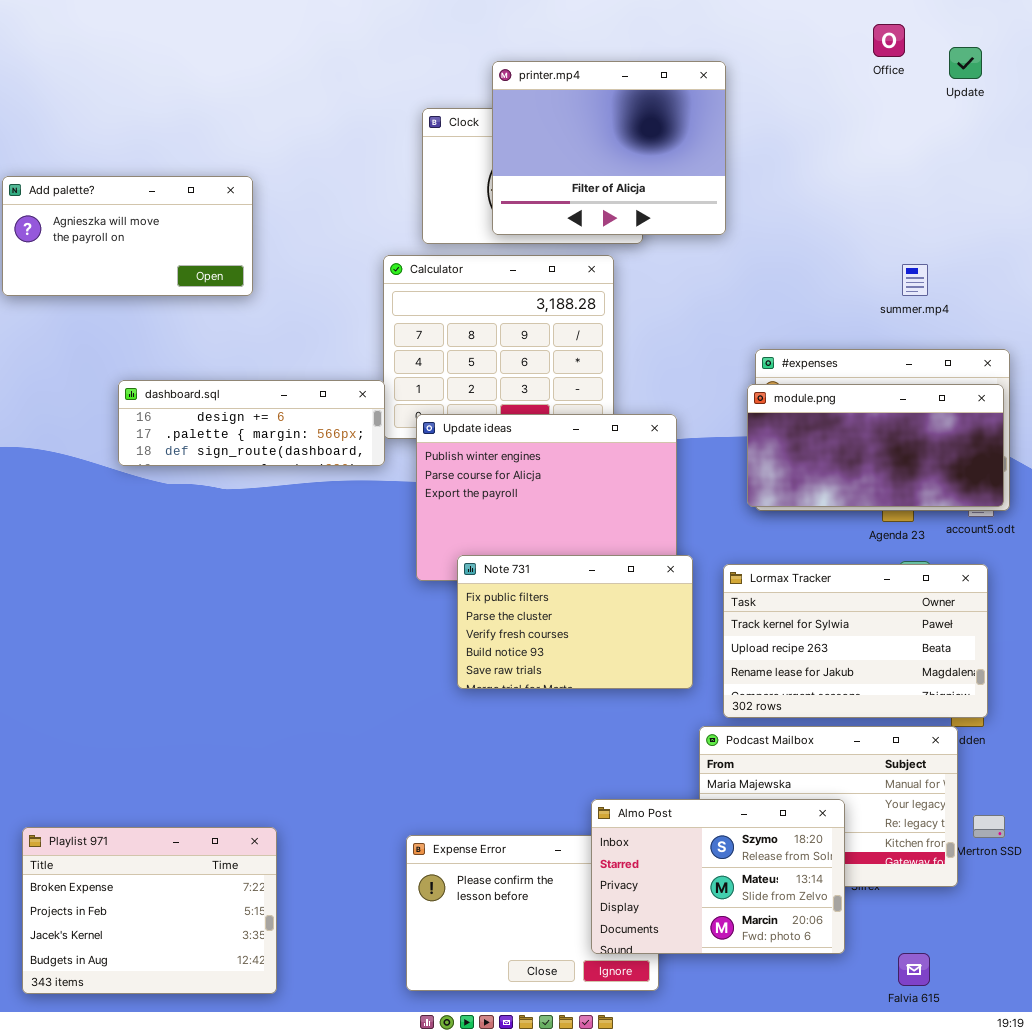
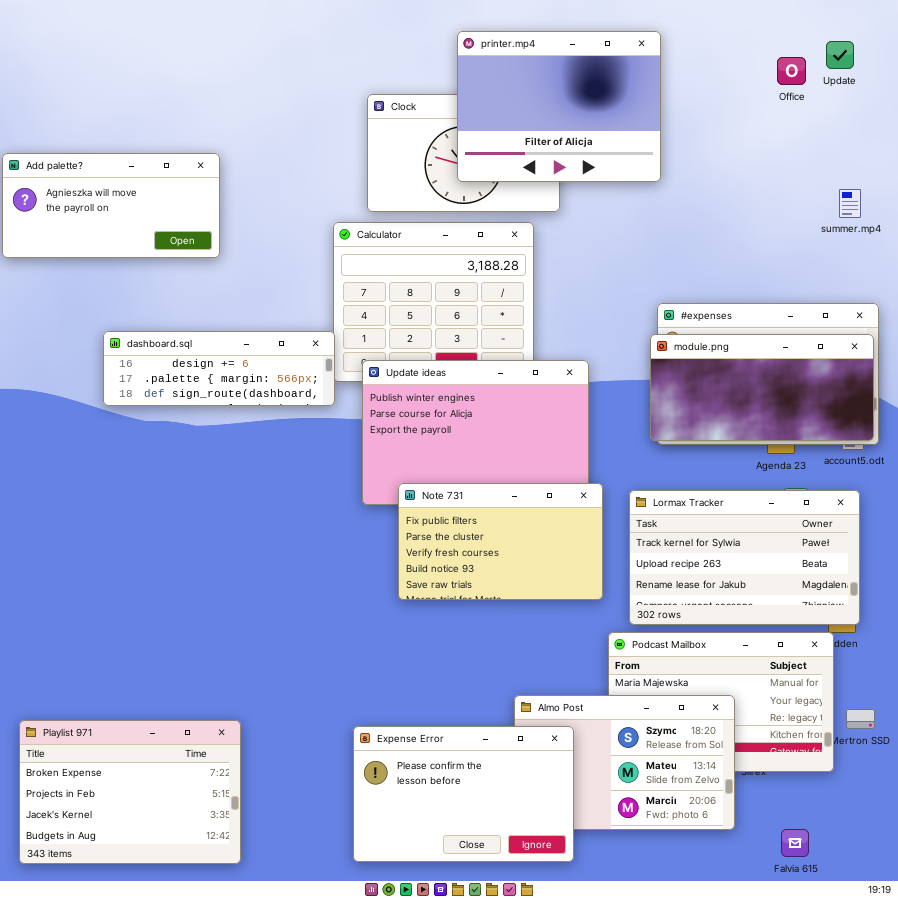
Office: [873,24,905,57] -> [777,57,806,85], moved
printer.mp4: [492,61,726,235] -> [457,31,661,182], moved
summer.mp4: [902,264,928,296] -> [839,189,861,218], moved
Expense Error: [406,835,659,991] -> [353,726,574,862], raised

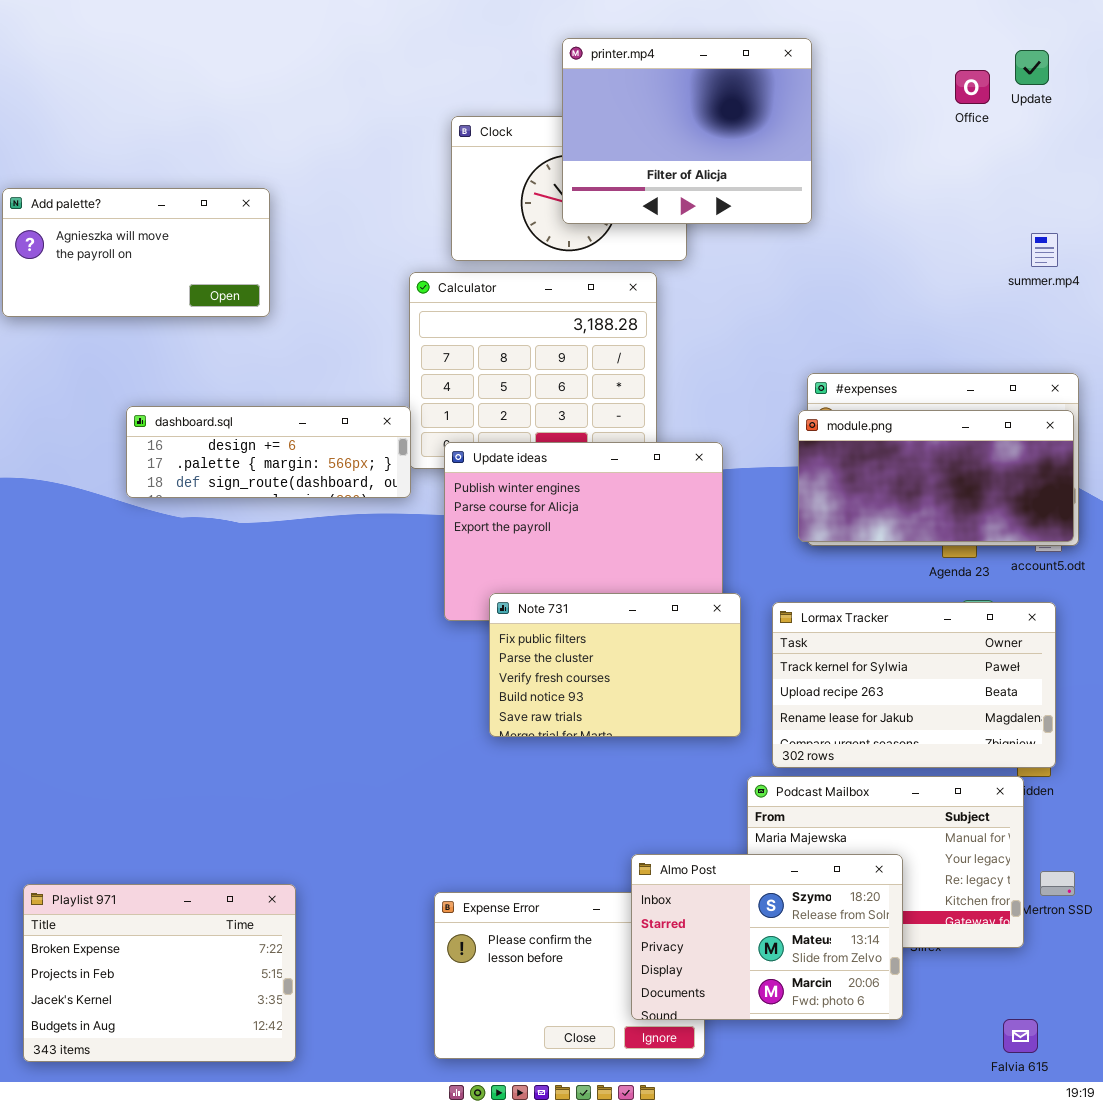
Almo Post: [514,695,735,830] -> [631,854,903,1020], raised
Falvia 615: [781,829,809,857] -> [1003,1019,1038,1053], moved

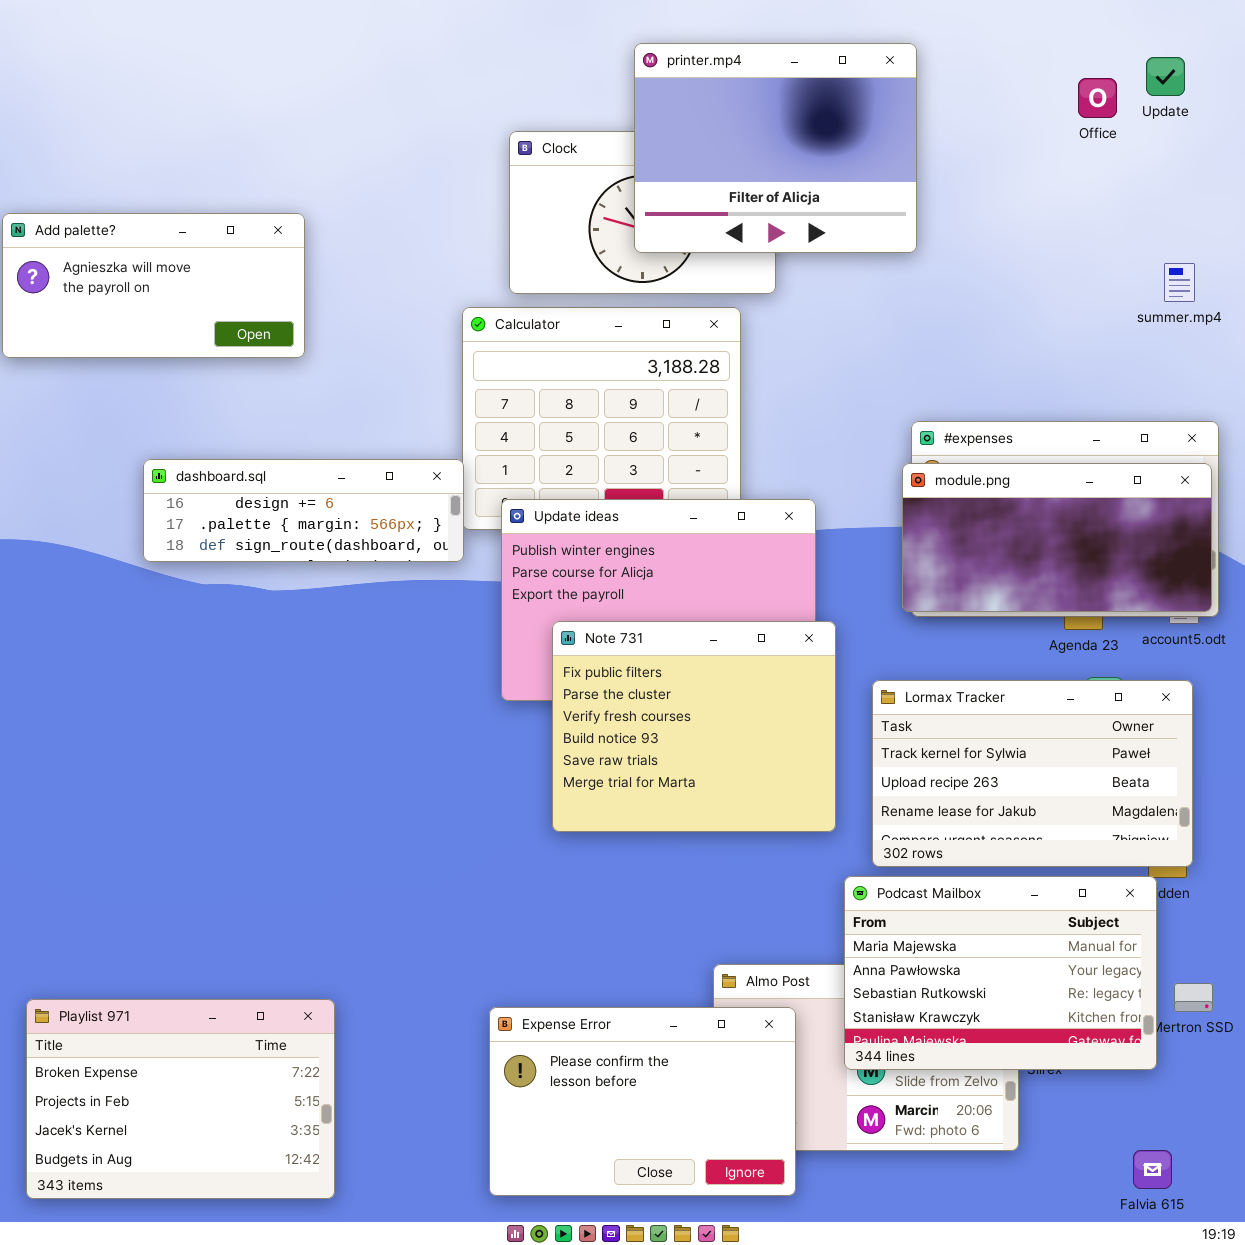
Note 731: [489,593,741,737] -> [552,621,836,832], resized
Podcast Mailbox: [747,776,1024,948] -> [844,876,1157,1070], raised
Expense Error: [434,892,705,1059] -> [489,1007,796,1196], raised

